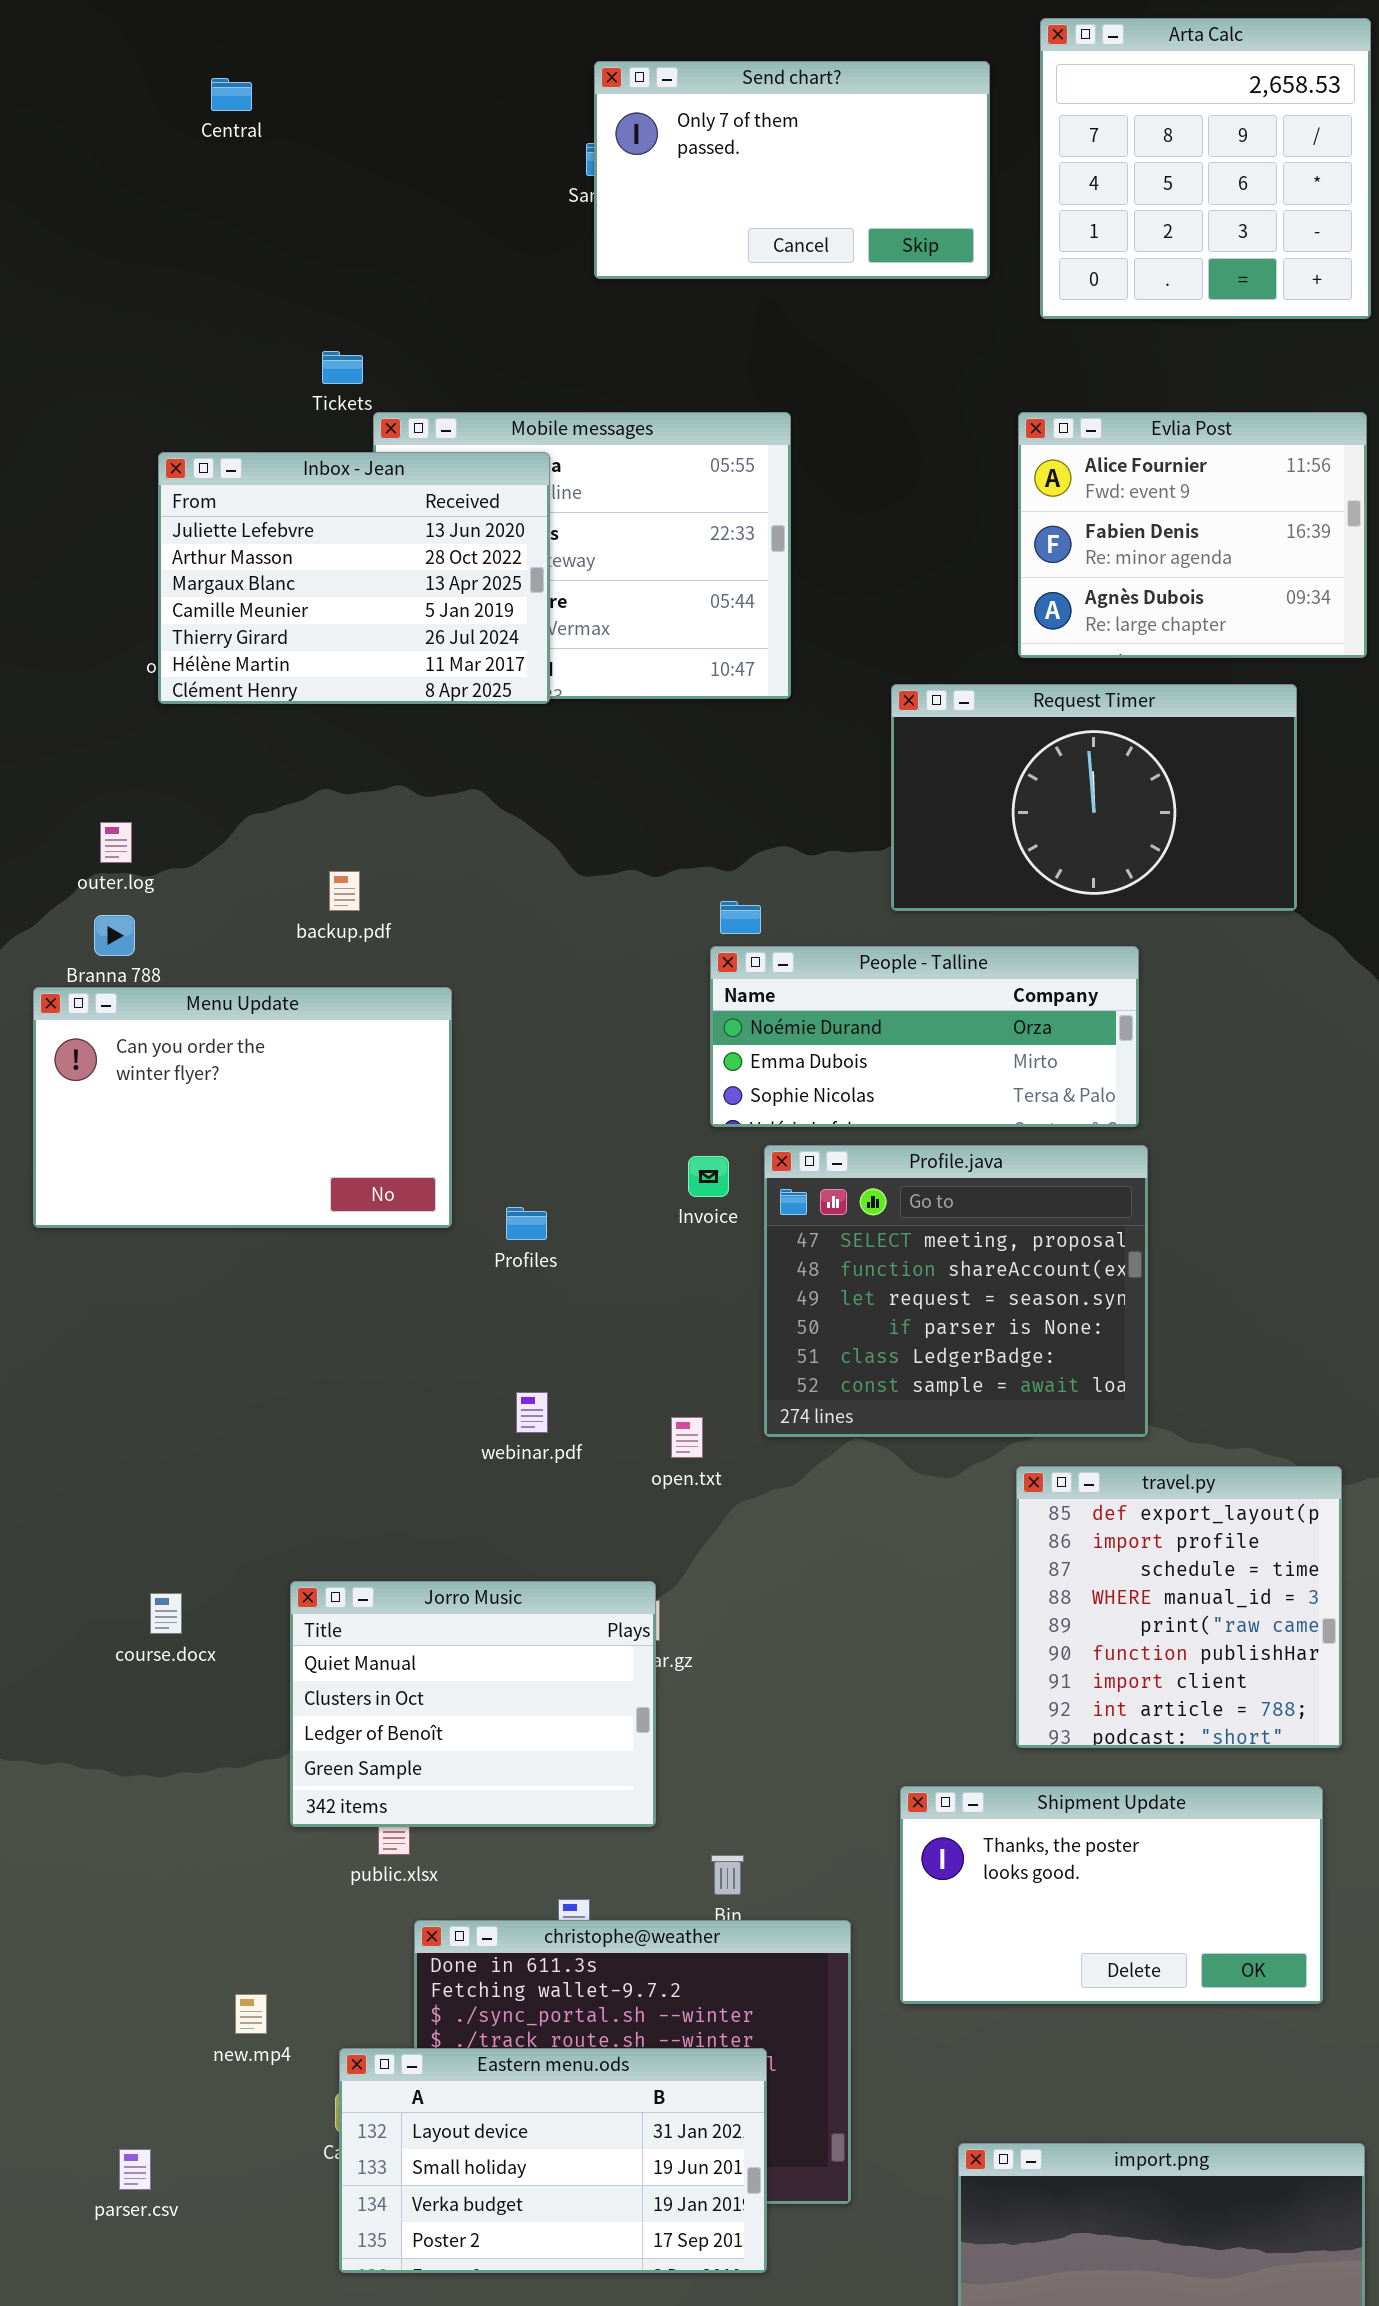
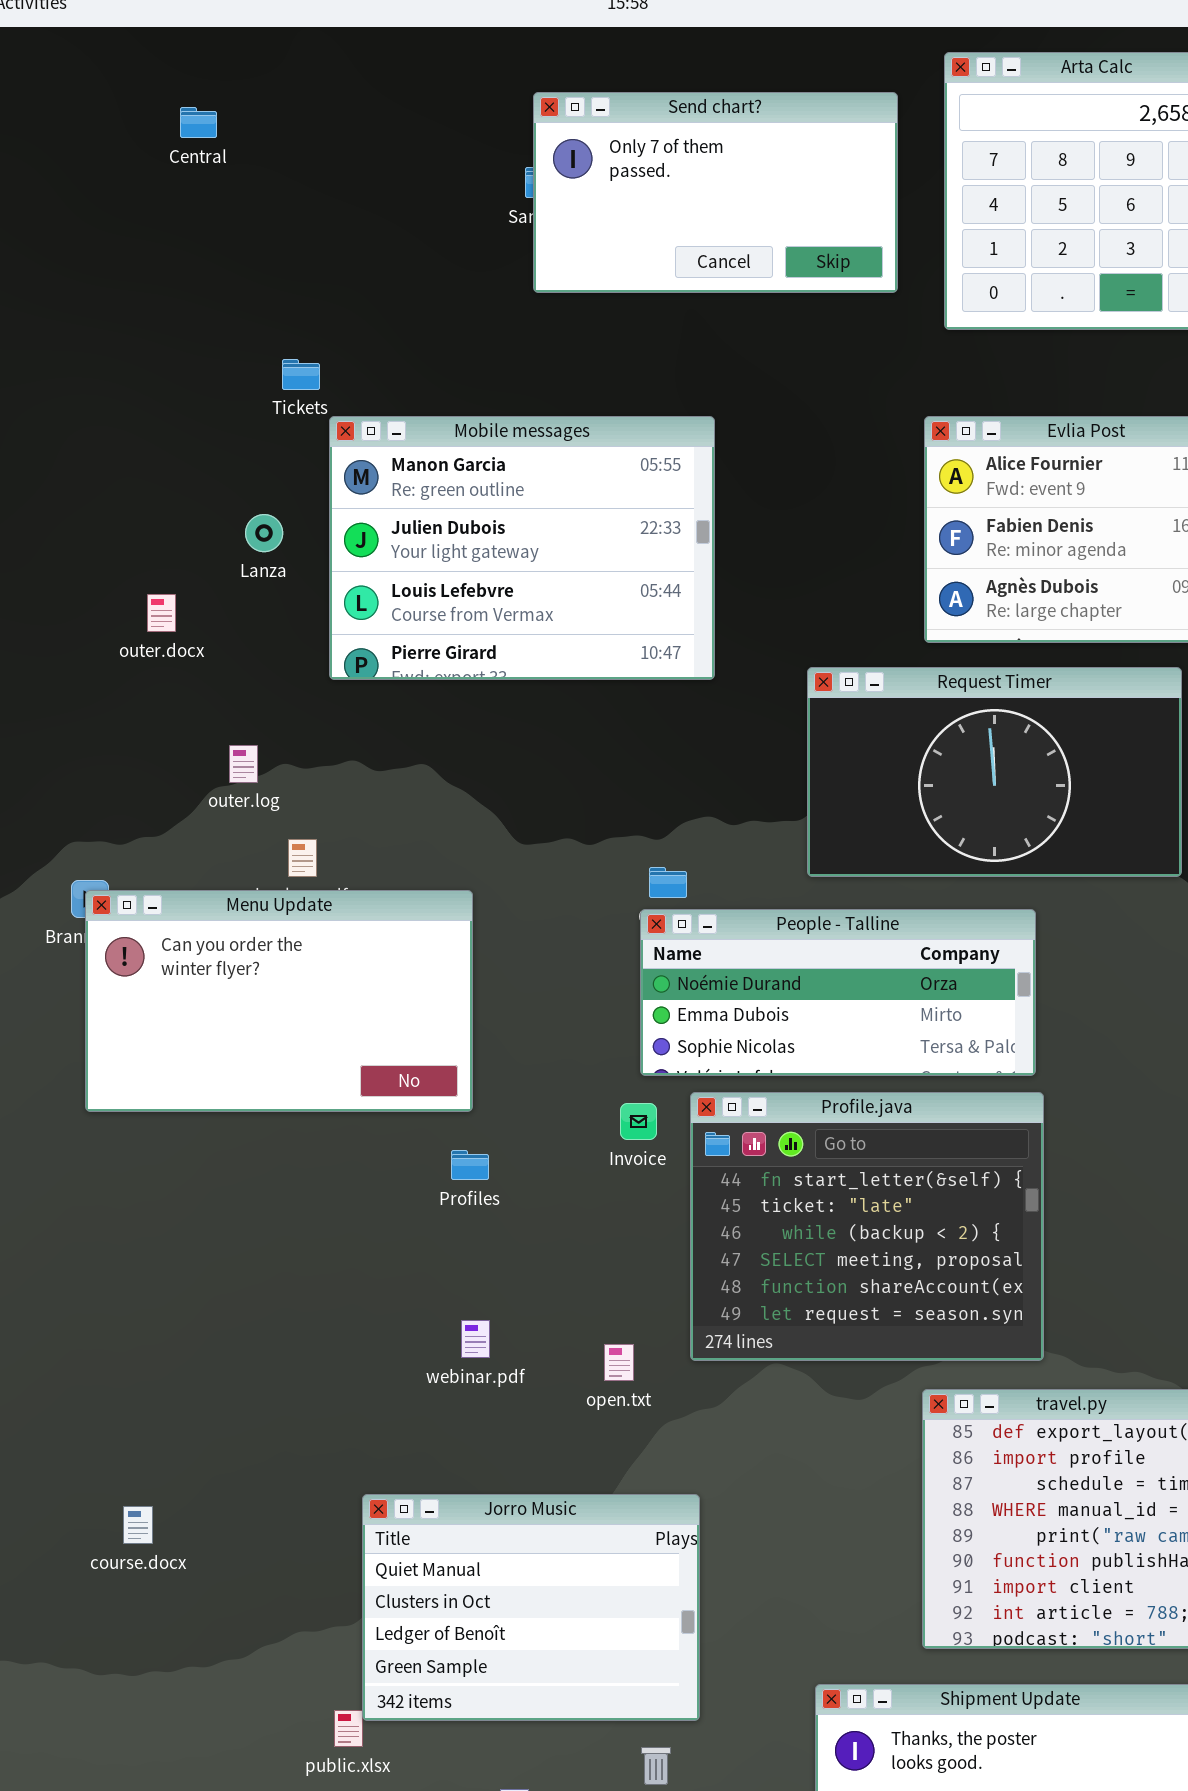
Inbox - Jean: [158,452,550,704] -> none, closed
outer.log: [100,822,132,863] -> [229,745,258,783], moved
Menu Update: [33,987,452,1228] -> [85,890,473,1112], moved
Profile.java: [764,1145,1148,1437] -> [690,1092,1044,1361], scrolled up 3 rows
Jorro Music: [290,1581,656,1827] -> [362,1494,700,1721], moved

